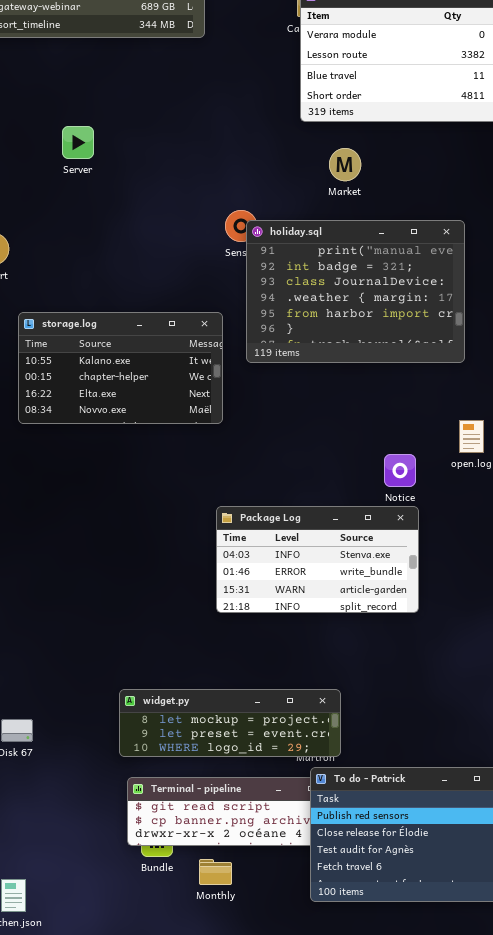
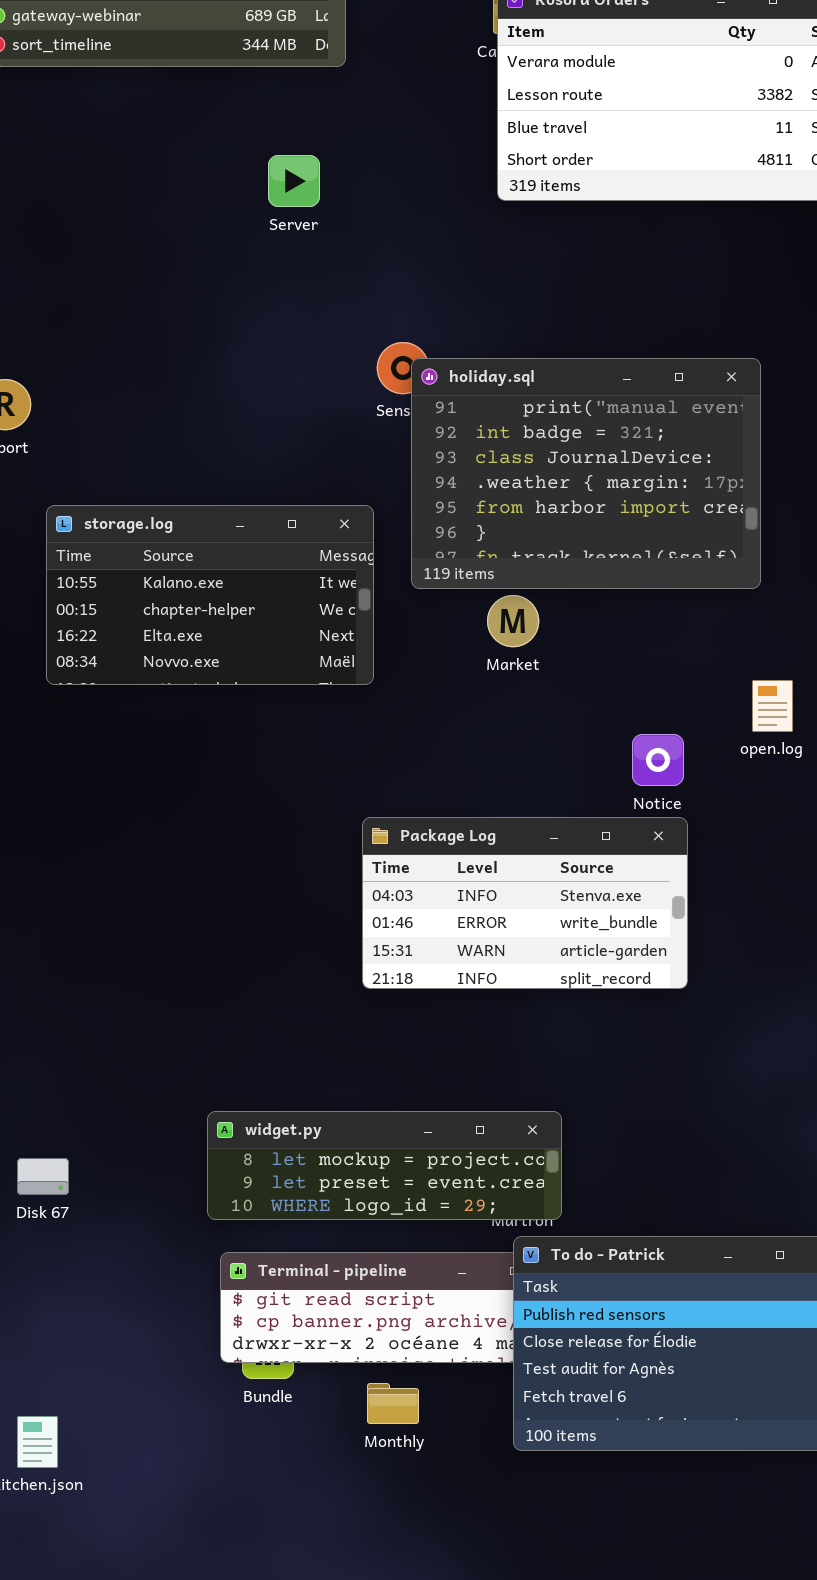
Server: [62,126,94,159] -> [268,155,320,207], moved
Market: [329,148,361,181] -> [487,595,539,647], moved
Monthly: [199,859,232,885] -> [367,1383,419,1424], moved

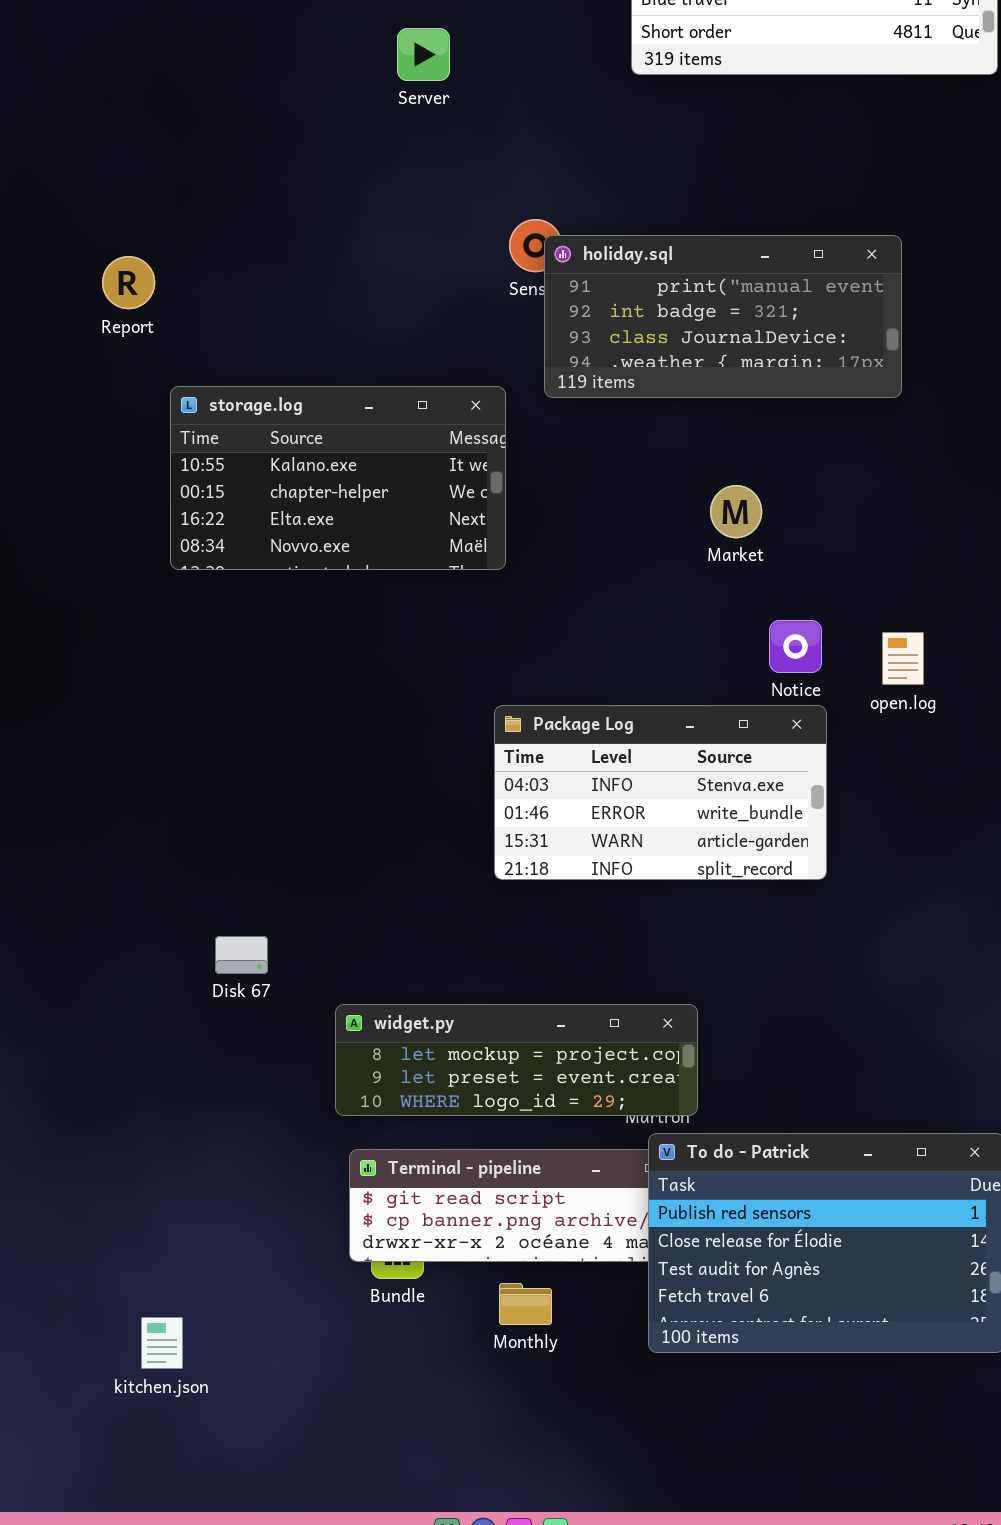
holiday.sql: [411,358,761,589] -> [544,235,902,398], resized
Market: [487,595,539,647] -> [710,485,762,538], moved
open.log: [752,680,793,732] -> [882,632,924,685], moved
Disk 67: [17,1158,69,1195] -> [215,936,268,974], moved

